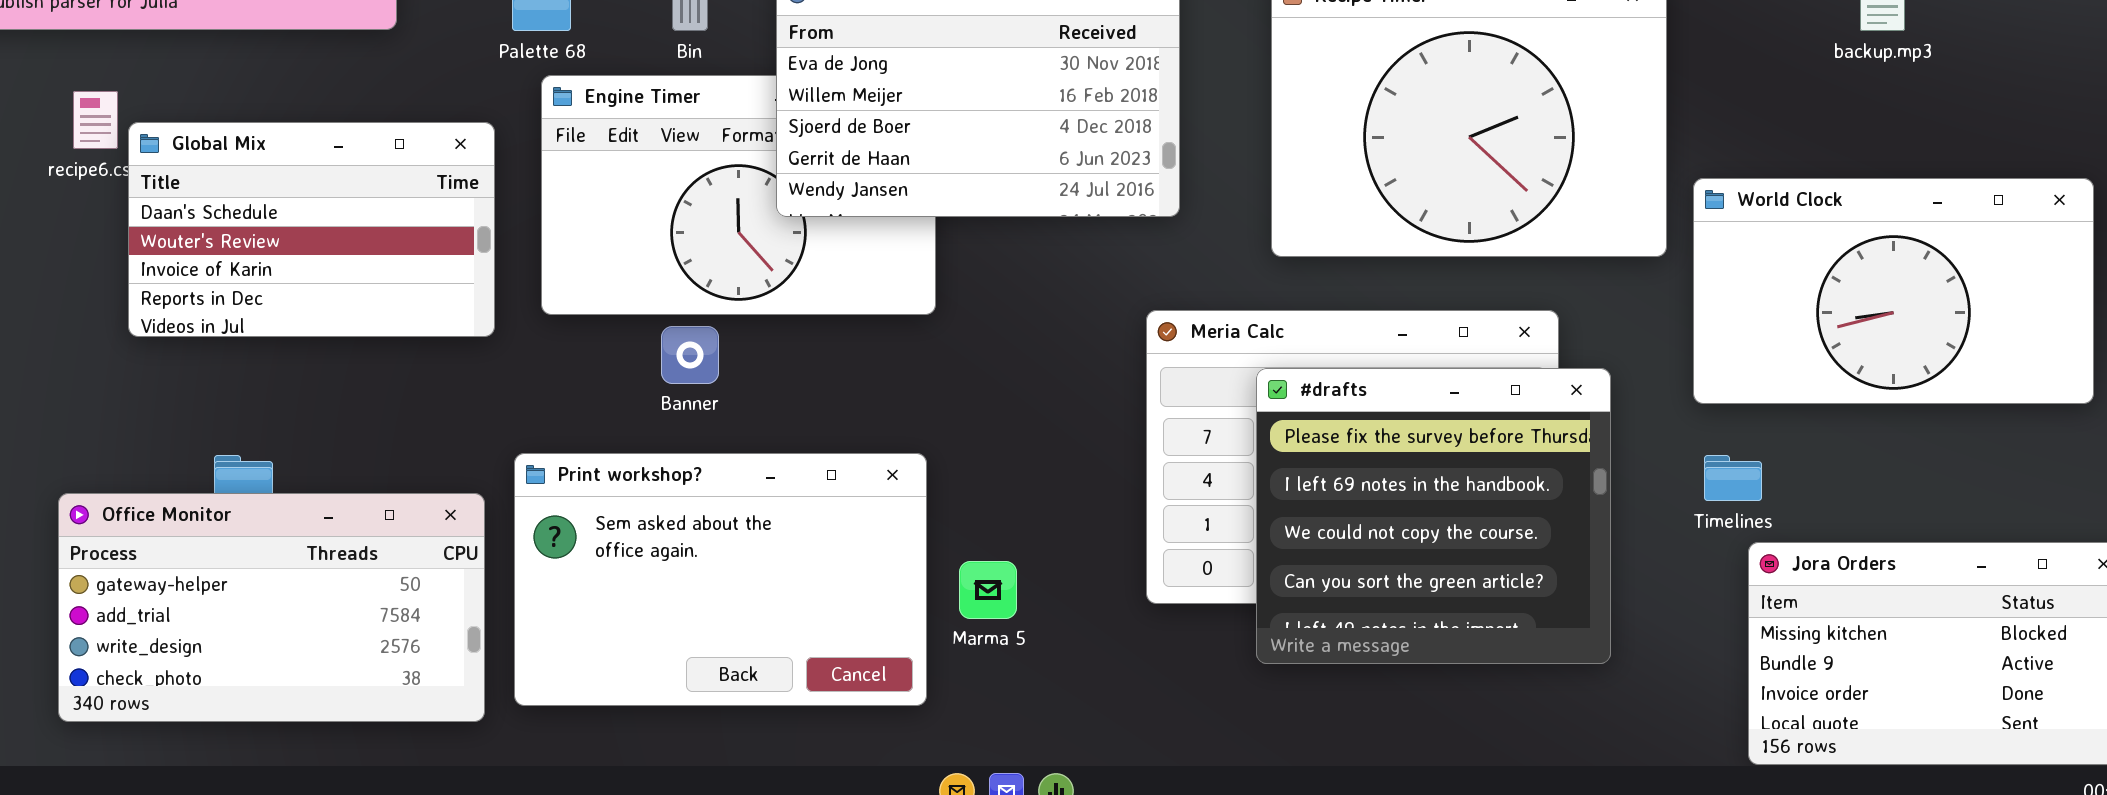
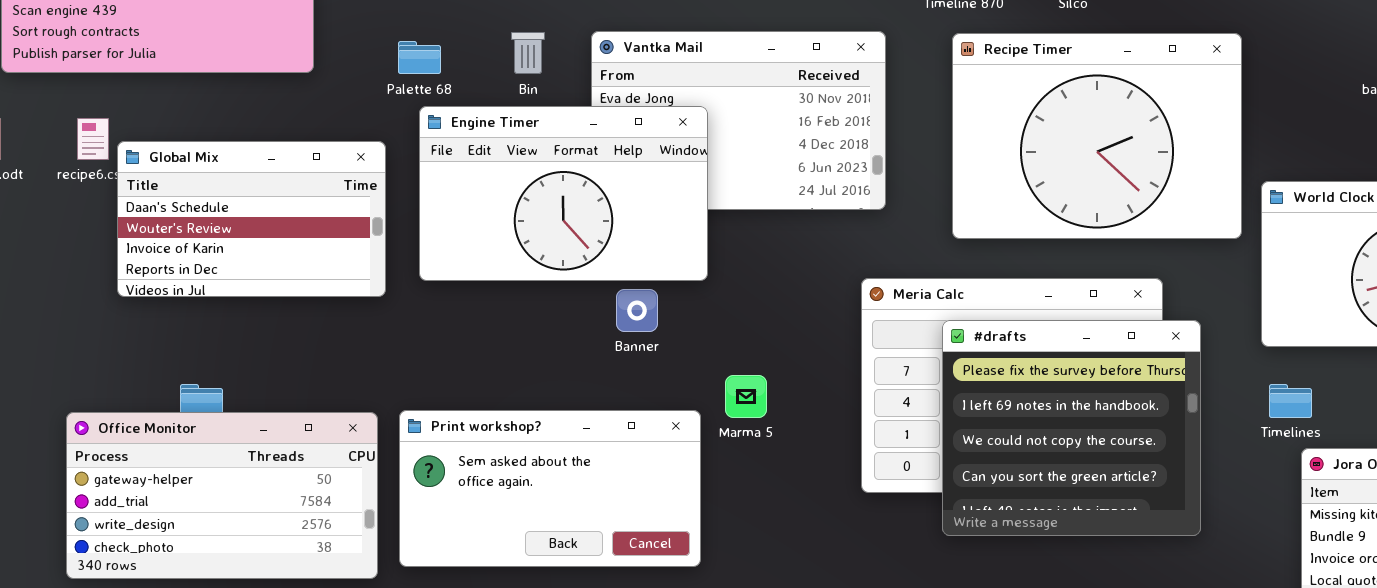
Engine Timer: [541,75,936,315] -> [419,106,708,281], raised
Banner: [661,326,719,384] -> [616,289,658,332], moved
Print workshop?: [514,453,927,706] -> [399,410,701,567], resized
Marma 5: [959,561,1017,619] -> [725,375,767,418], moved

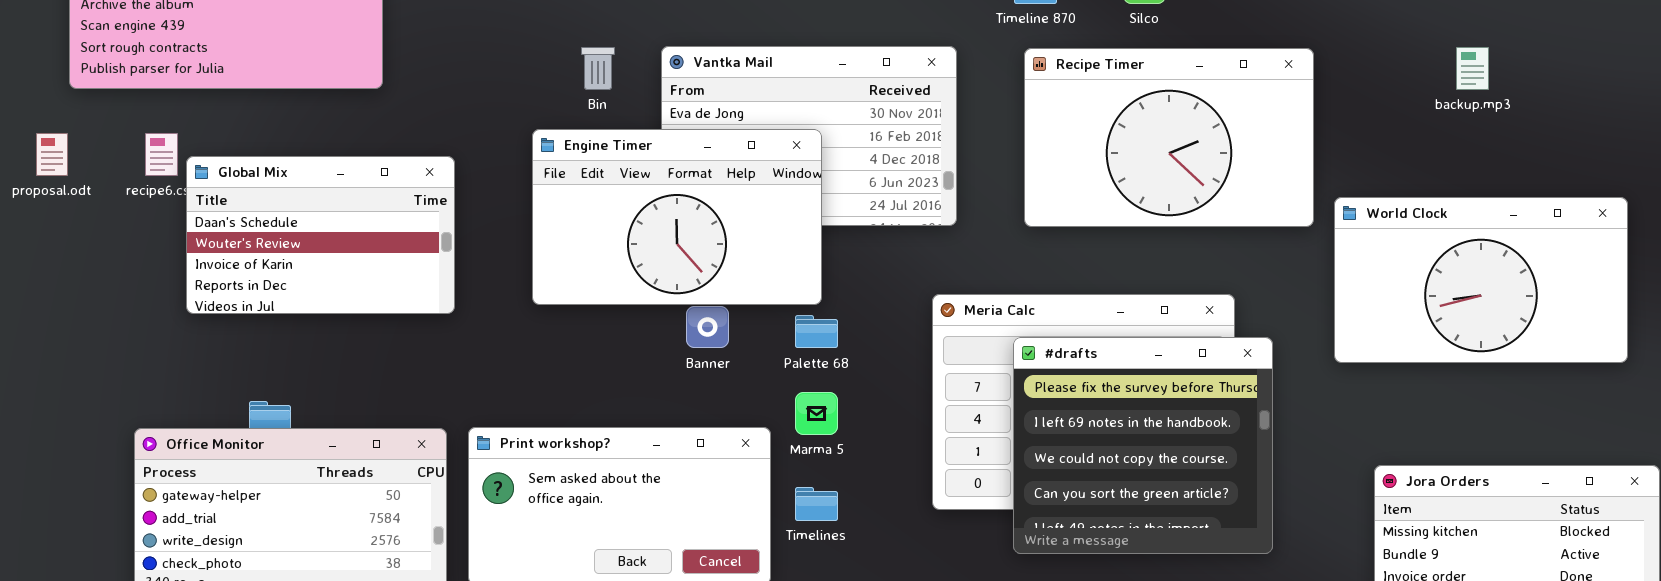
Recipe Timer: [952,33,1242,239] -> [1024,48,1314,227], resized
Palette 68: [398,41,441,74] -> [795,315,838,348], moved
Engine Timer: [419,106,708,281] -> [532,129,822,305], moved
Timelines: [1269,384,1312,418] -> [795,487,838,521], moved

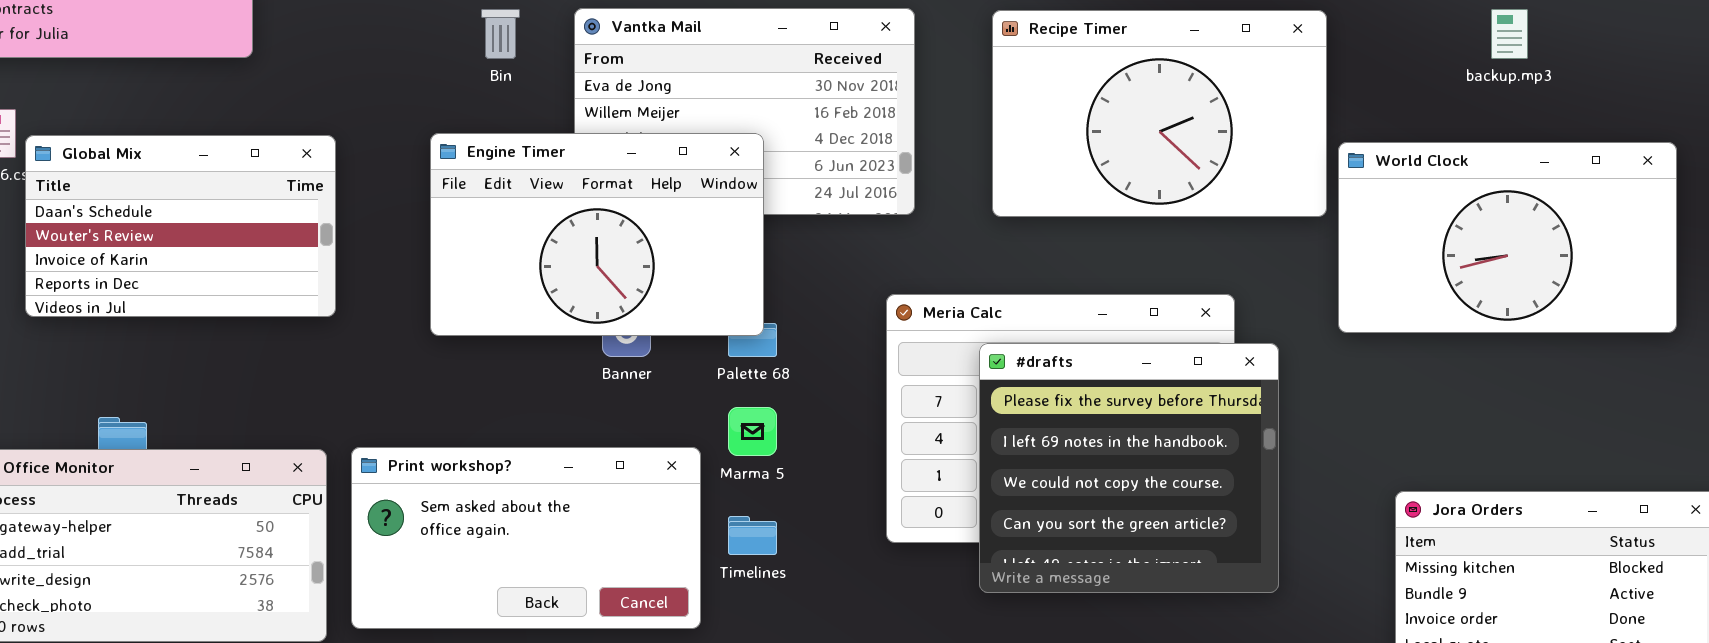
Engine Timer: [532,129,822,305] -> [430,133,764,336], moved
World Clock: [1334,197,1628,363] -> [1338,142,1677,333], moved

